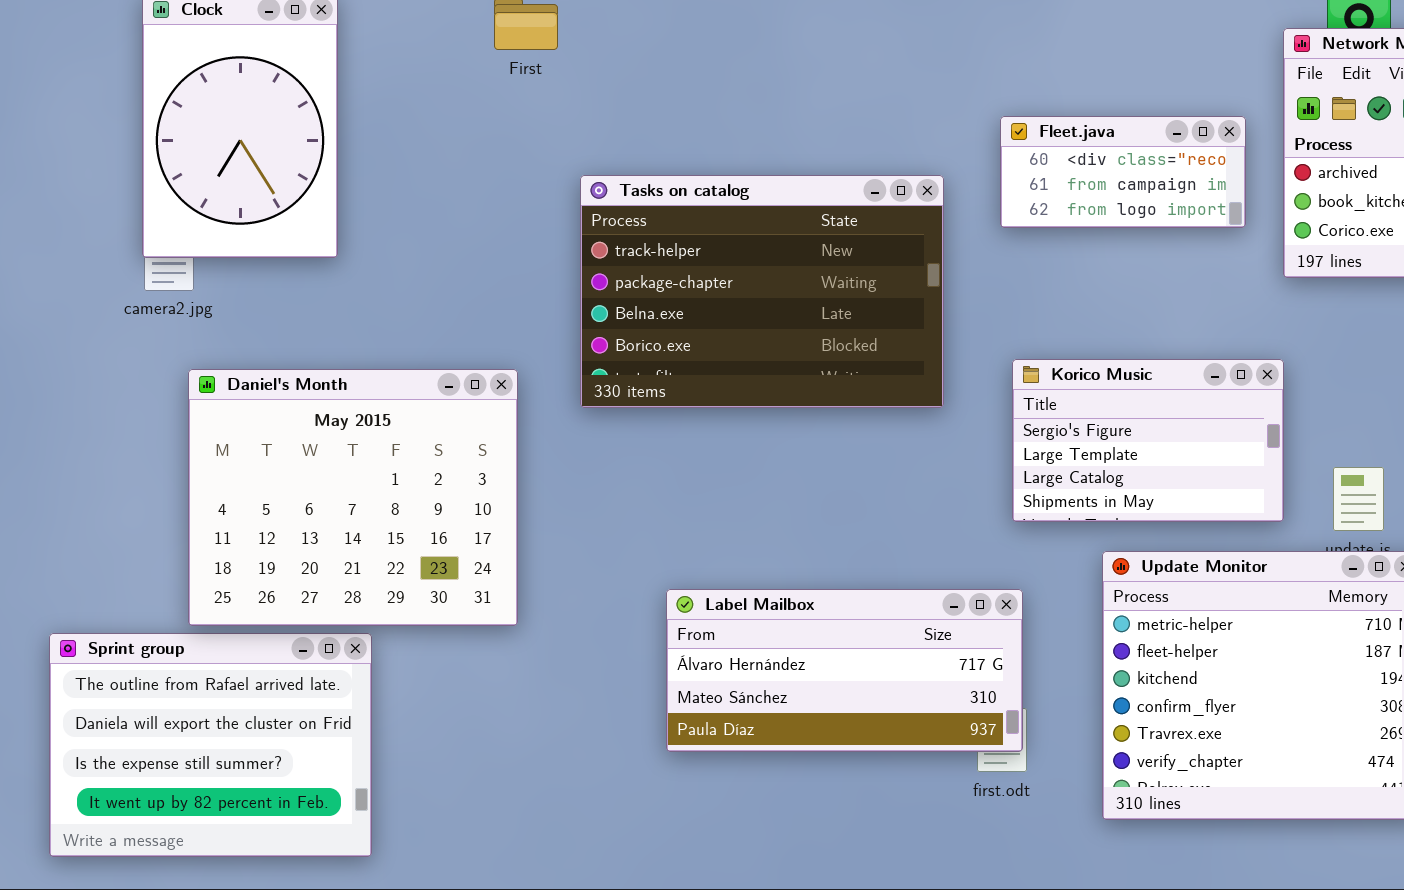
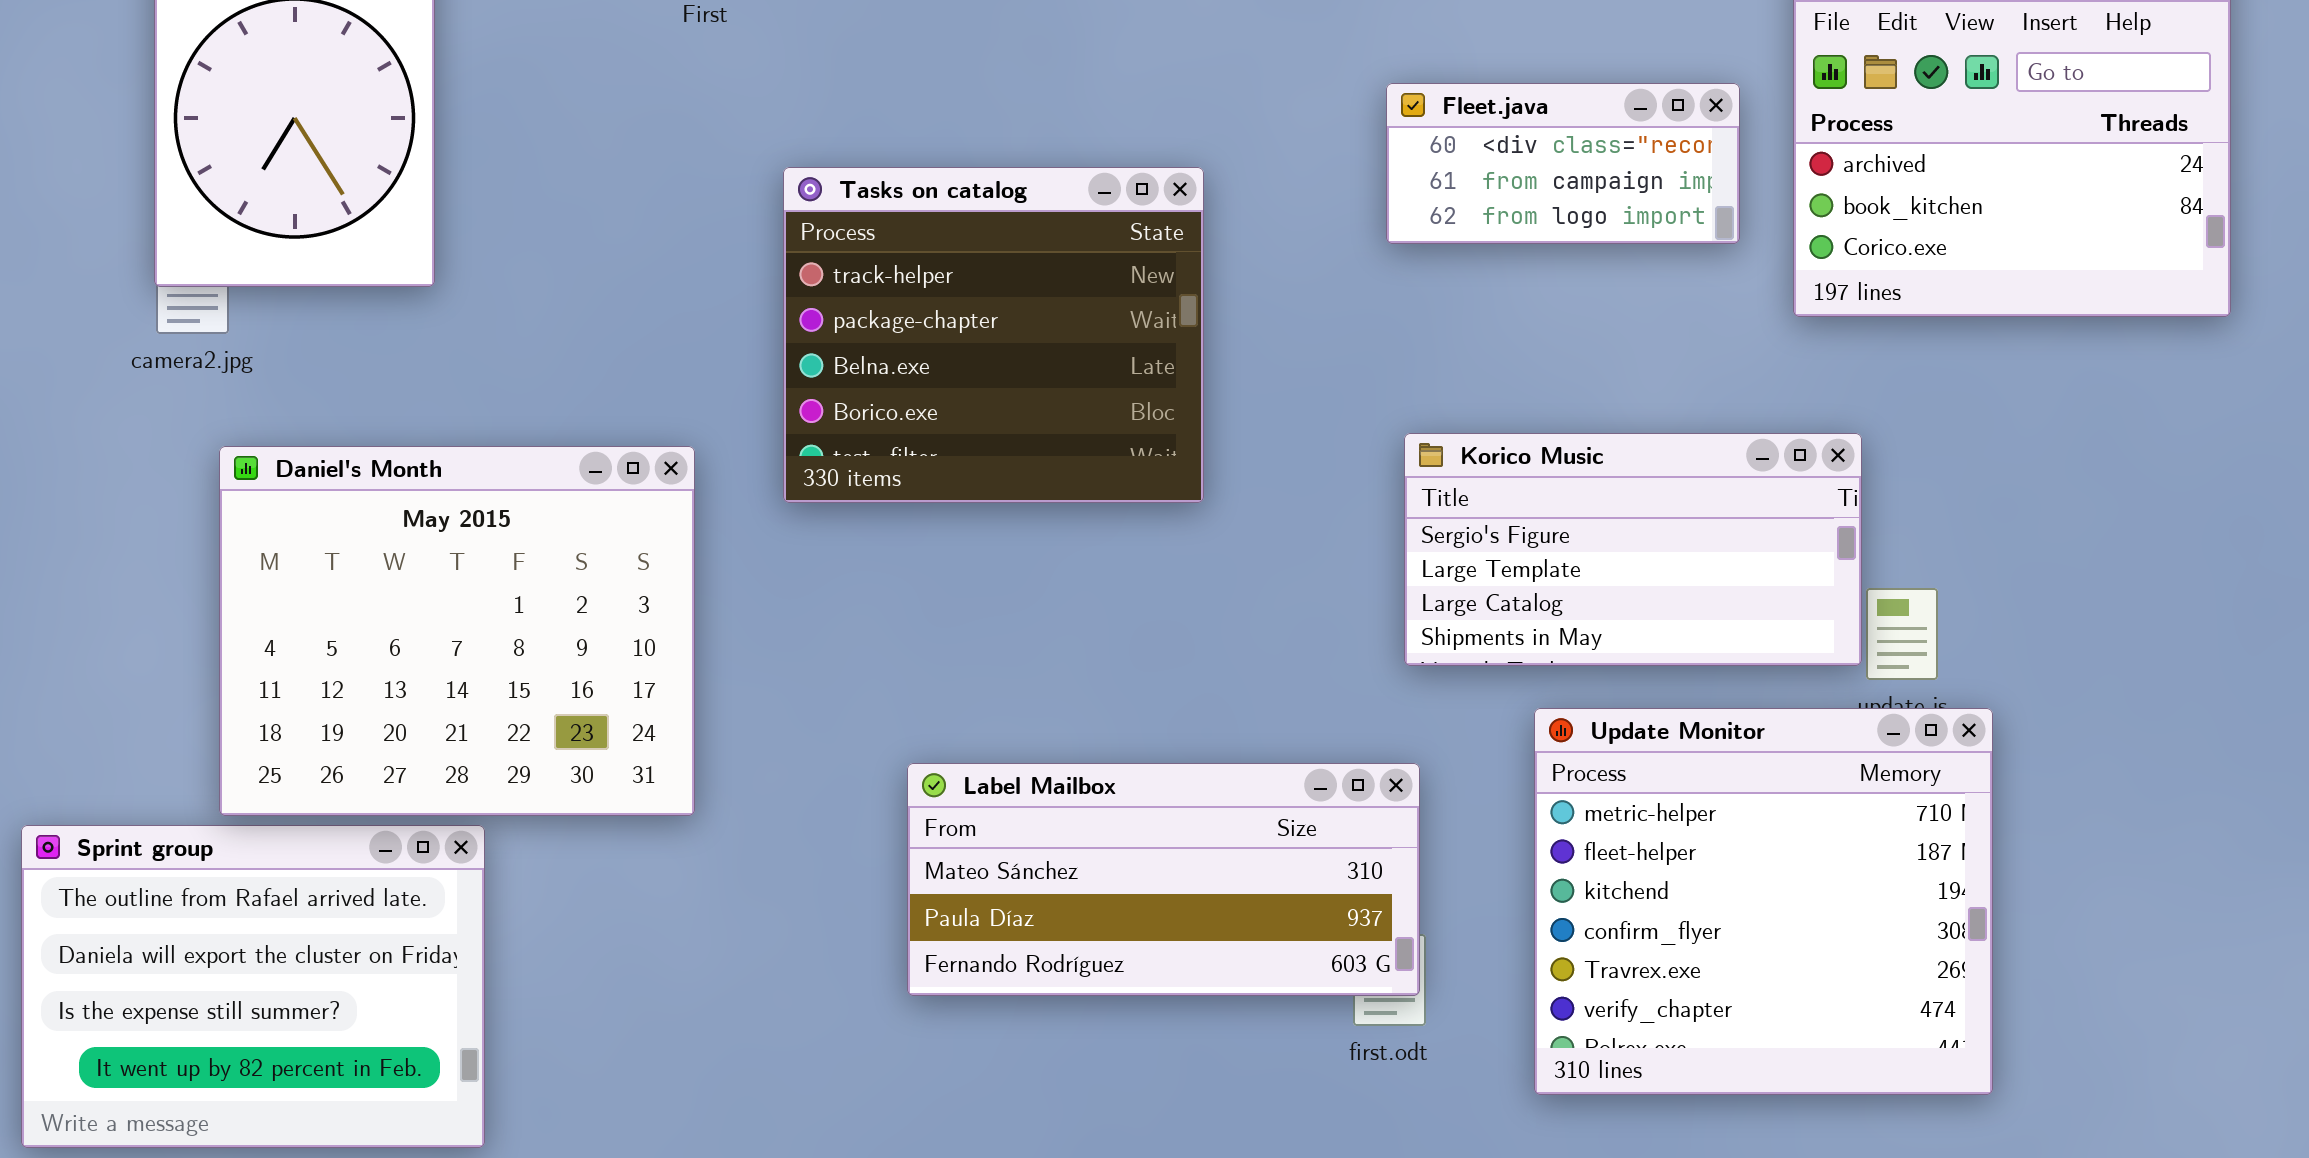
Tasks on catalog: [580,175,944,408] -> [783,167,1204,503], resized
Korico Music: [1012,359,1284,522] -> [1404,433,1862,666], resized
Label Mailbox: [666,589,1023,752] -> [907,763,1420,996], scrolled down 1 row

